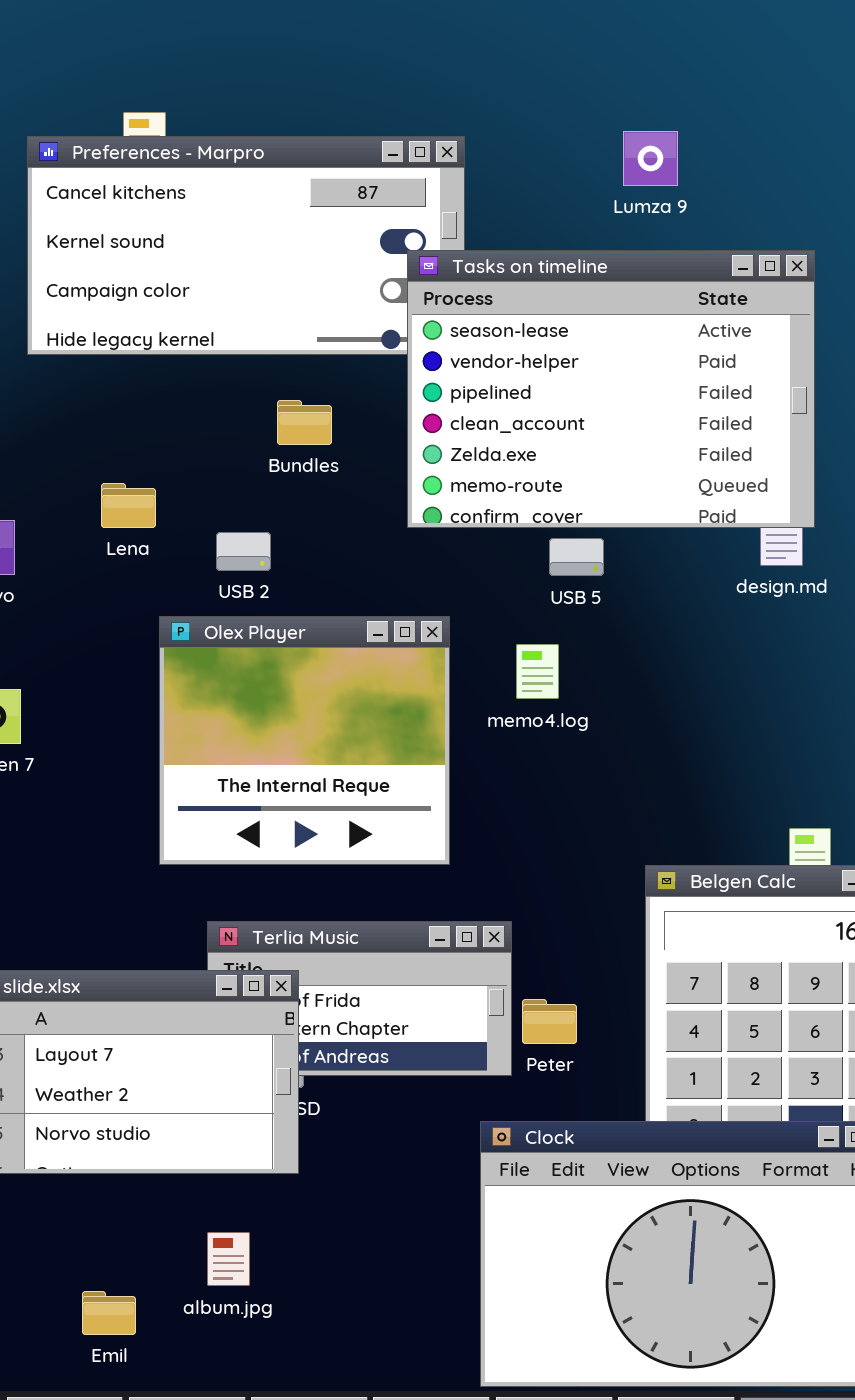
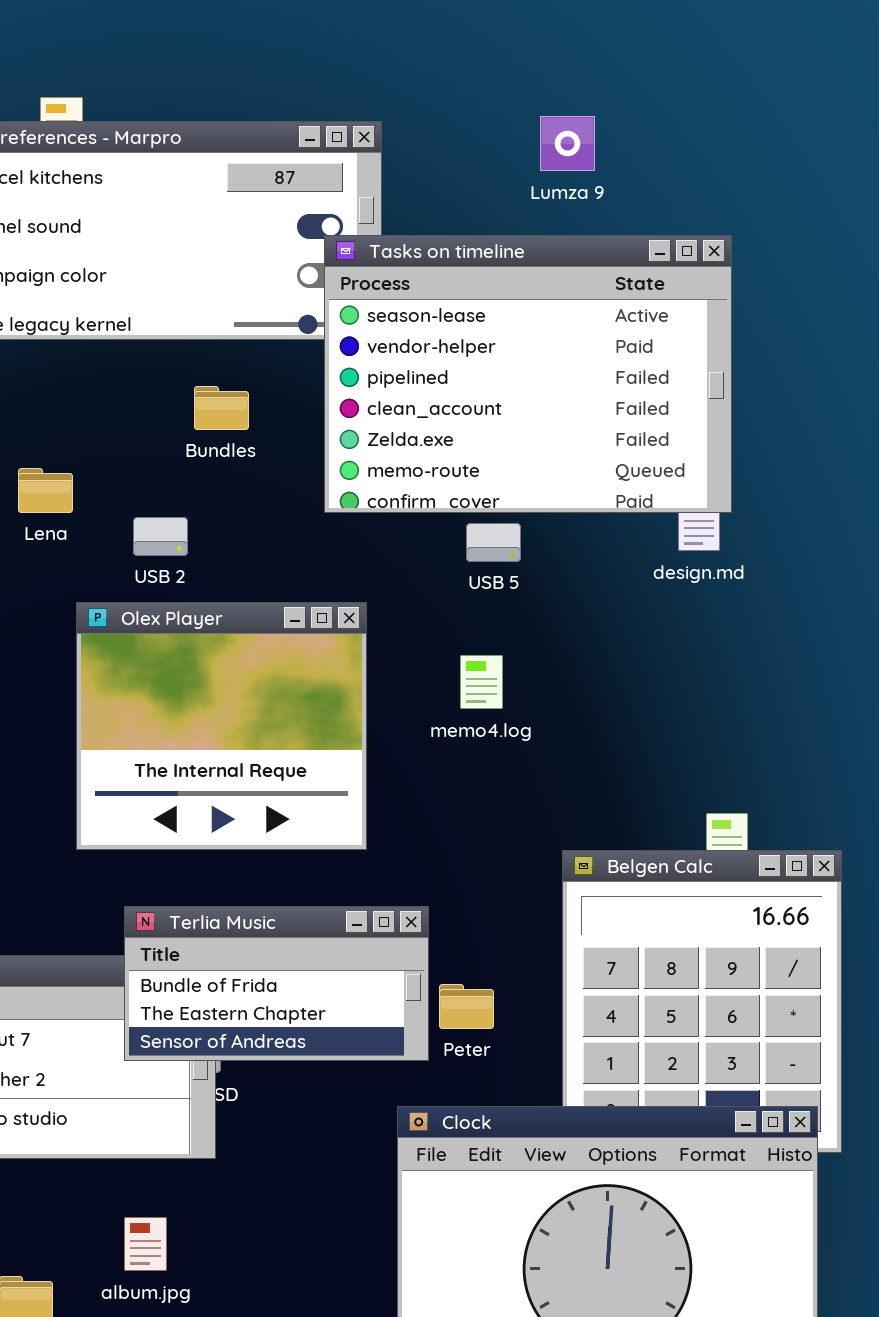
memo4.log: [516,644,559,699] -> [460,655,503,709], moved
Terlia Music: [207,921,512,1076] -> [124,906,429,1061], raised

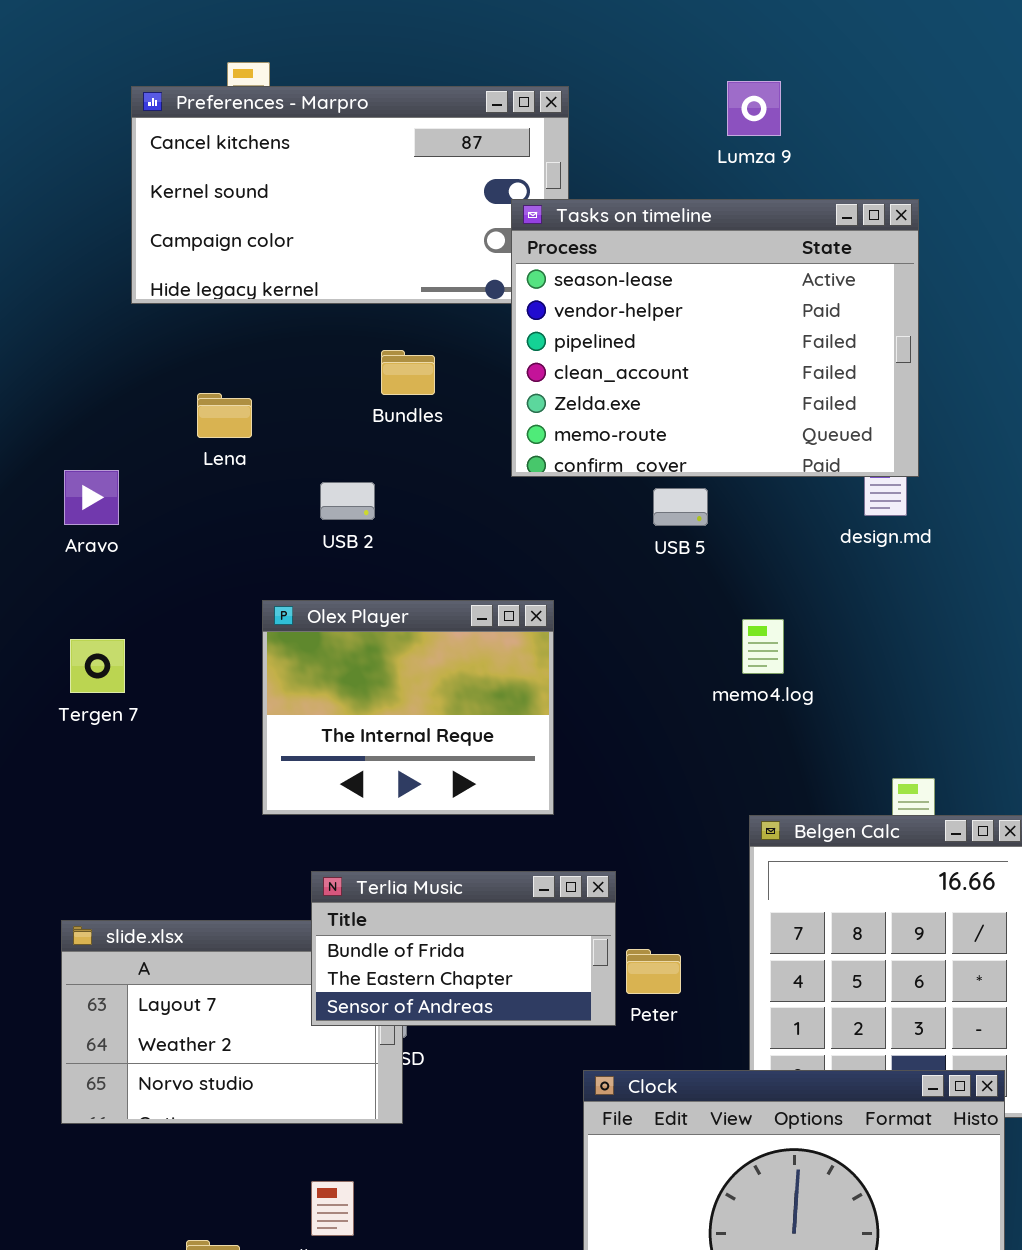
Lena: [18,468,73,513] -> [197,393,252,438], moved
Olex Player: [76,602,367,850] -> [262,600,554,815], resized
memo4.log: [460,655,503,709] -> [742,619,784,674], moved

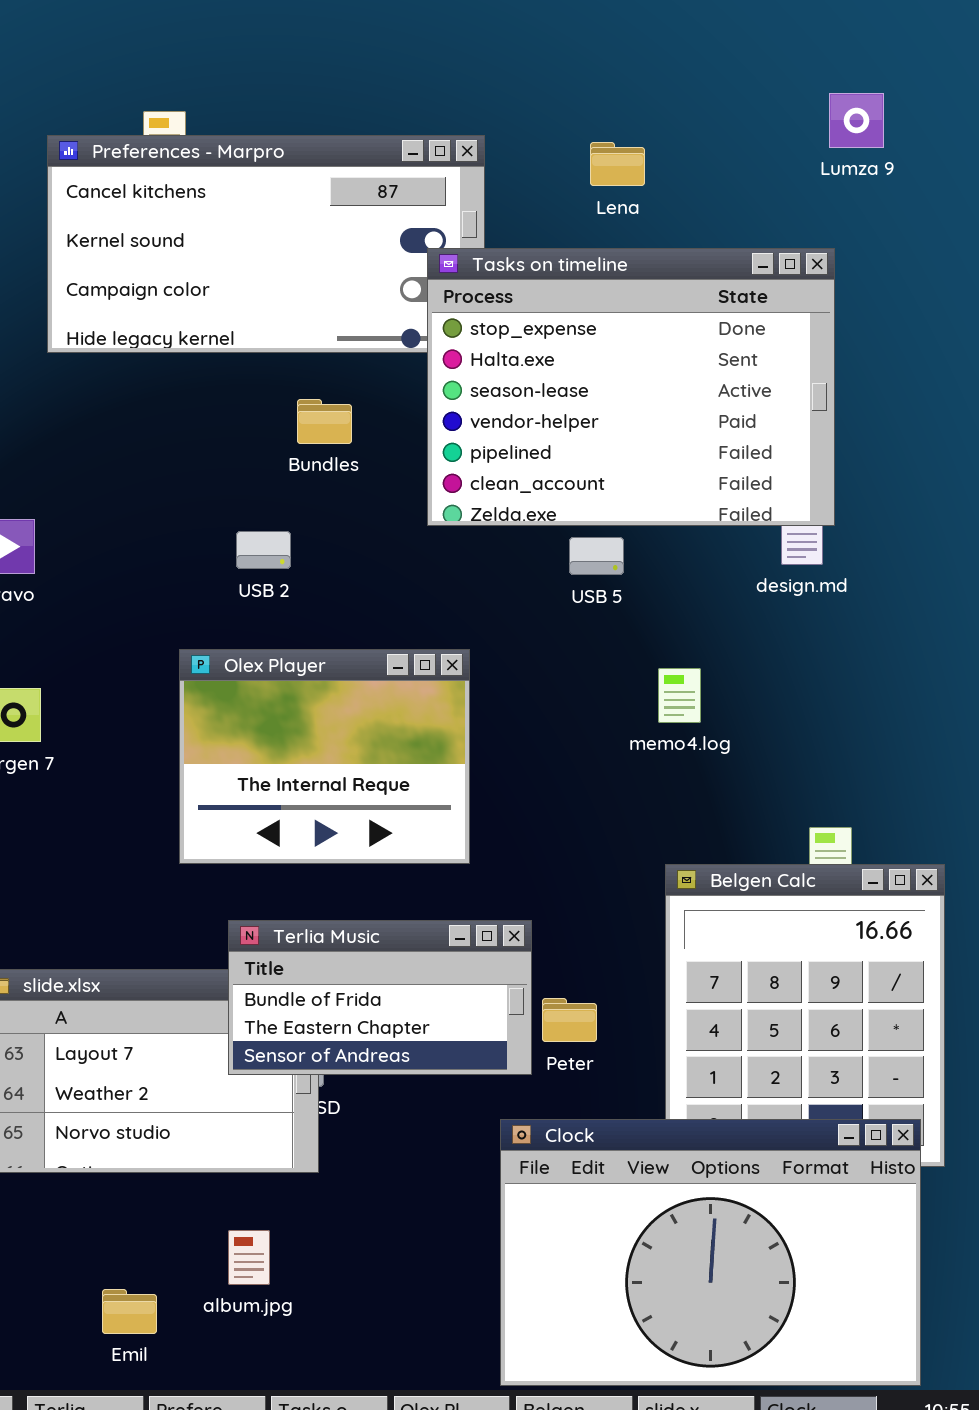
Lumza 9: [727,81,781,136] -> [829,93,884,148], moved
Tasks on timeline: [511,199,919,477] -> [427,248,835,526], scrolled up 2 rows
Lena: [197,393,252,438] -> [590,142,645,186], moved

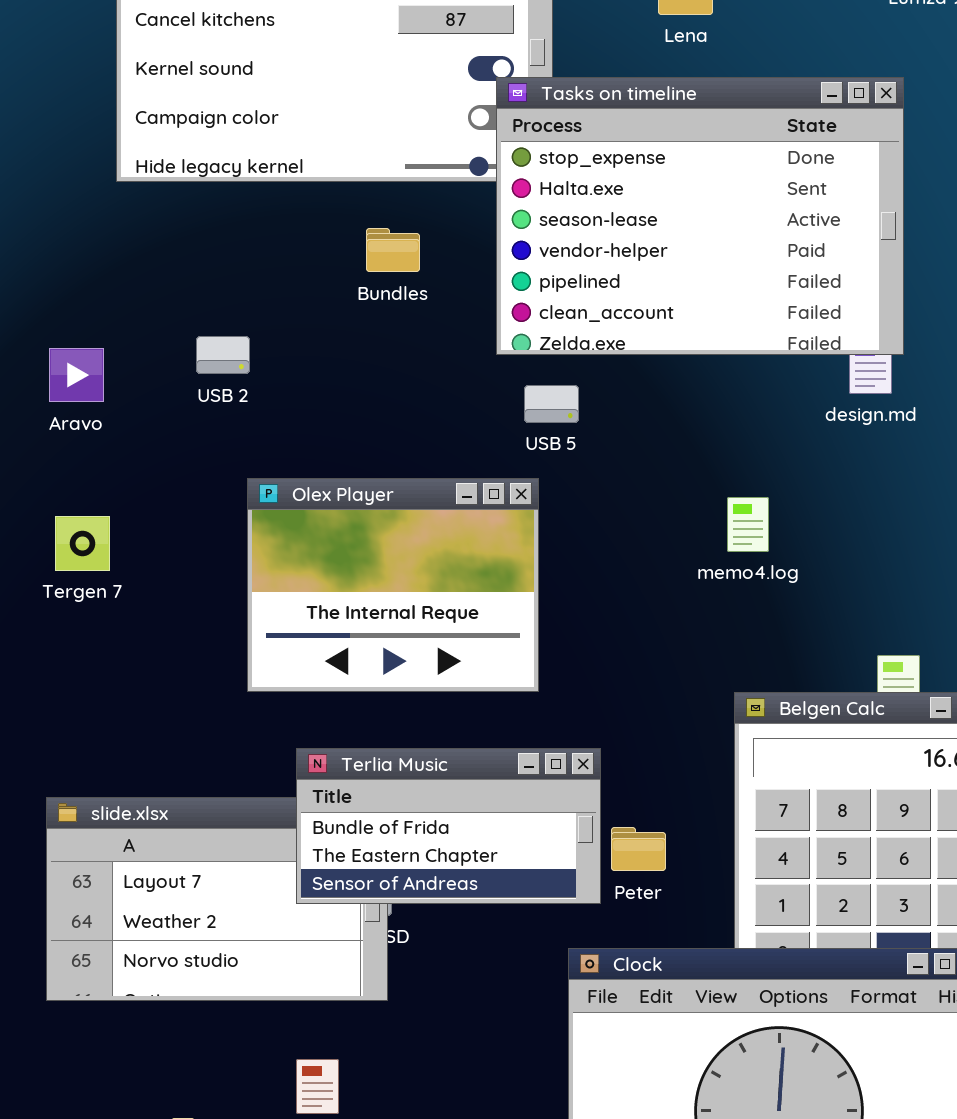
USB 2: [236,531,291,569] -> [196,336,250,374], moved
USB 5: [569,537,624,575] -> [524,385,579,423], moved

